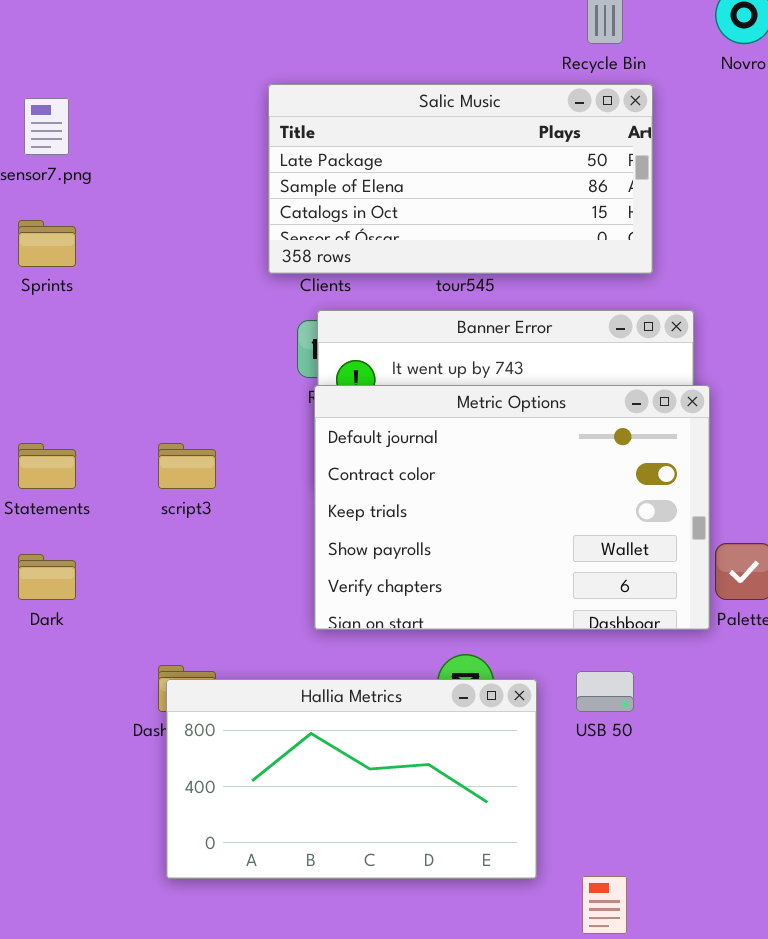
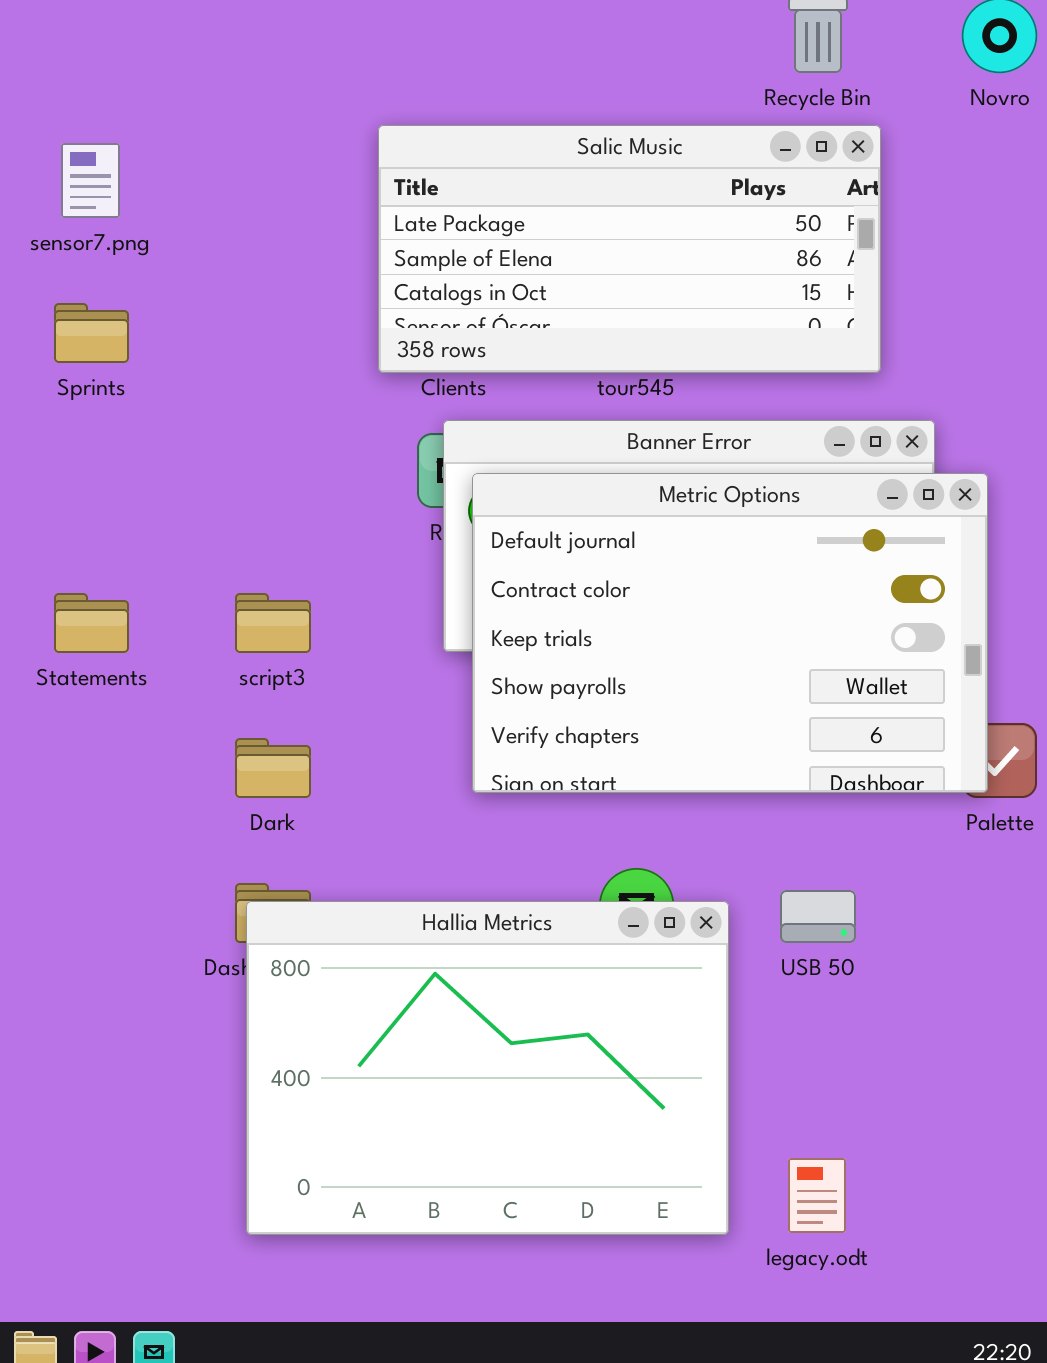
Metric Options: [314,385,710,630] -> [472,473,988,793], moved
Dark: [18,554,76,600] -> [235,738,311,798], moved
Hallia Metrics: [166,679,537,879] -> [246,901,729,1235], resized

